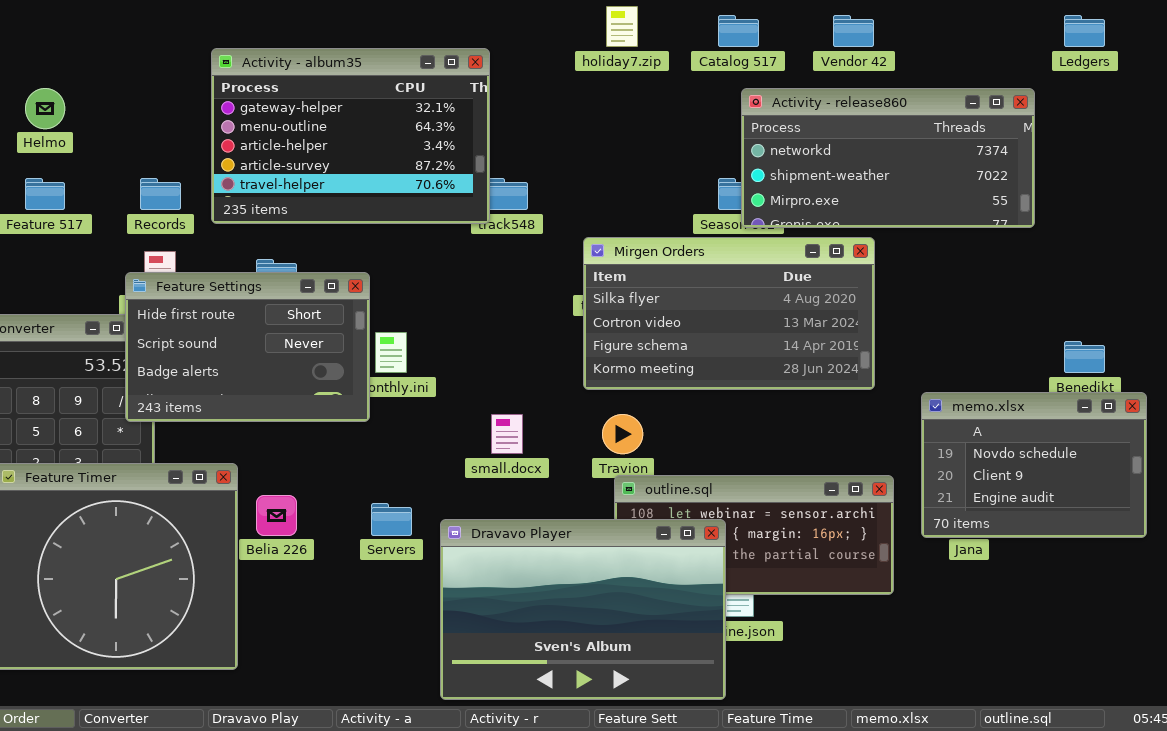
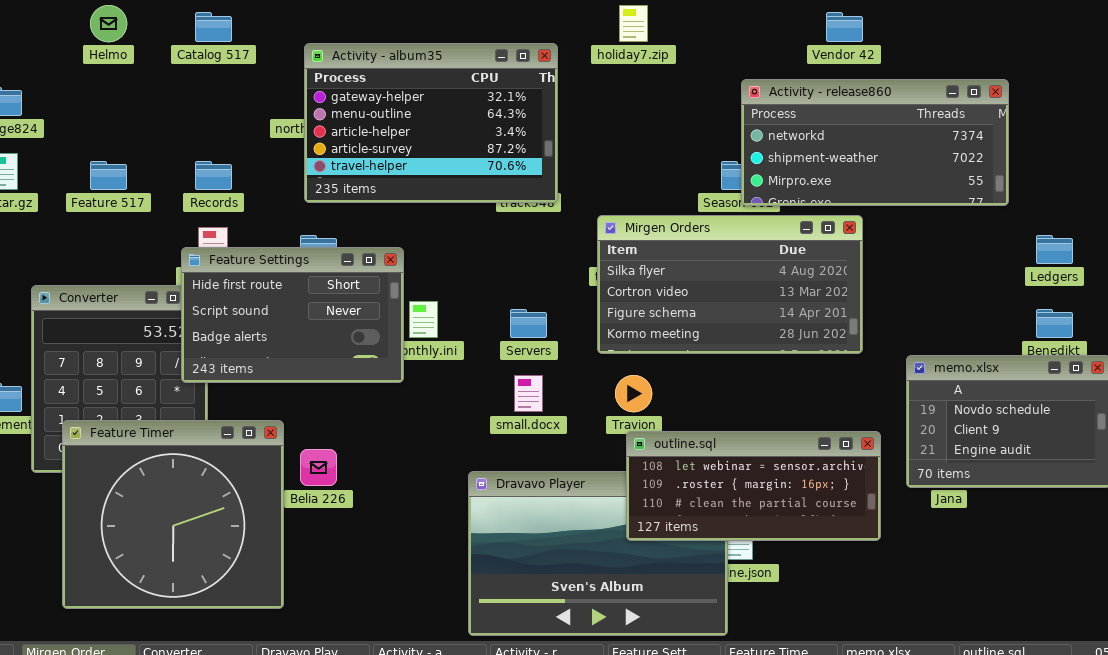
Catalog 517: [718,15,759,47] -> [195,12,232,42], moved
Ledgers: [1064,15,1105,47] -> [1036,235,1073,264], moved
Activity - album35: [211,48,490,224] -> [304,43,558,203], moved
Helmo: [25,88,65,129] -> [90,5,127,42], moved
outline.sql: [614,475,894,595] -> [626,431,881,541], raised
Servers: [371,503,412,536] -> [510,309,547,338], moved

